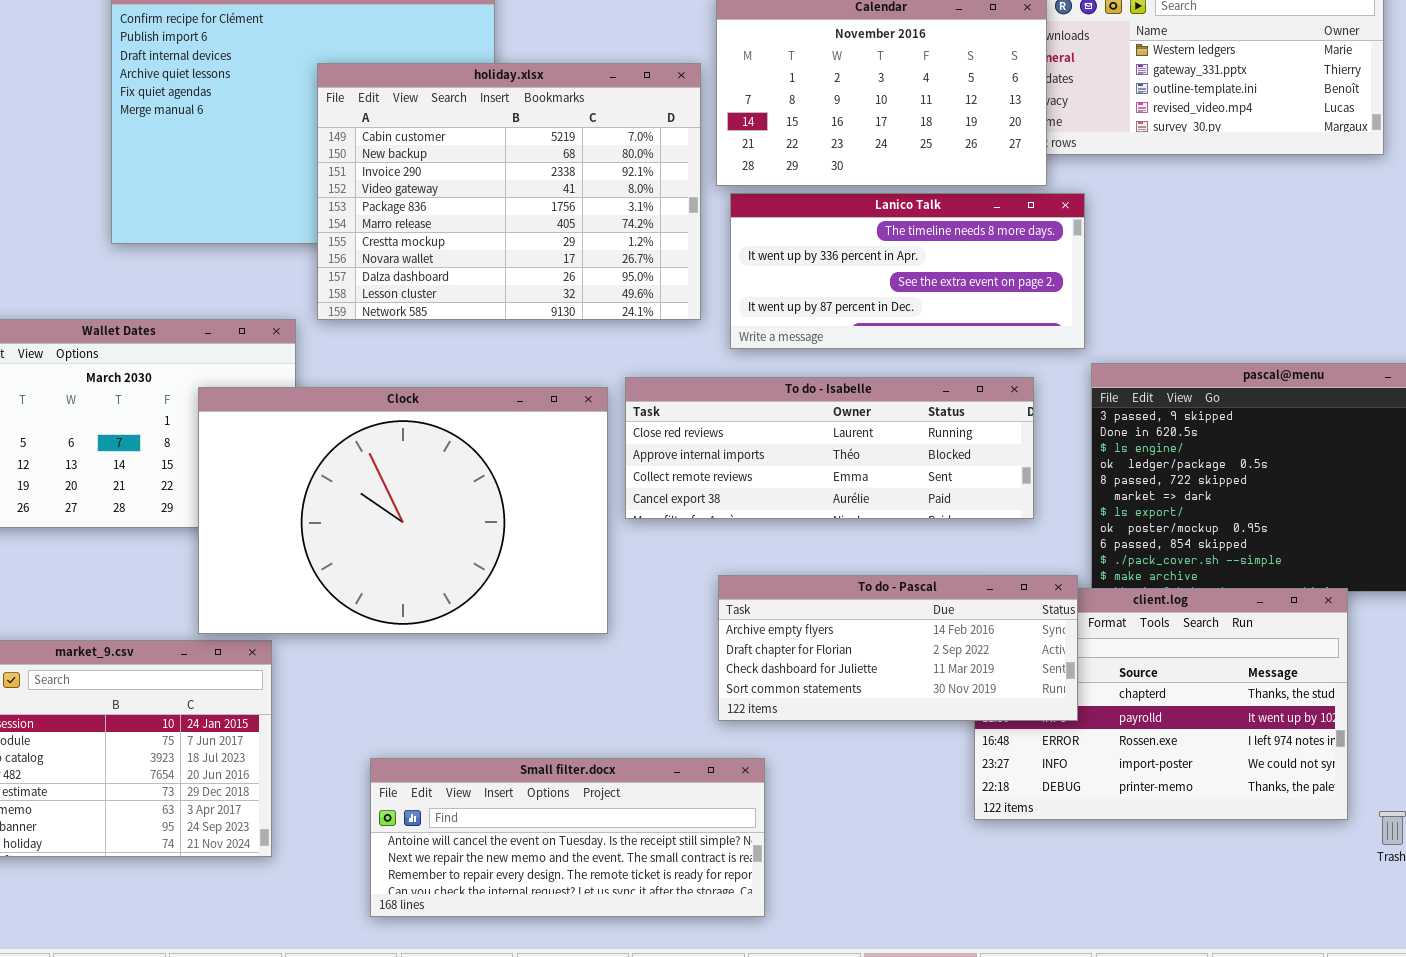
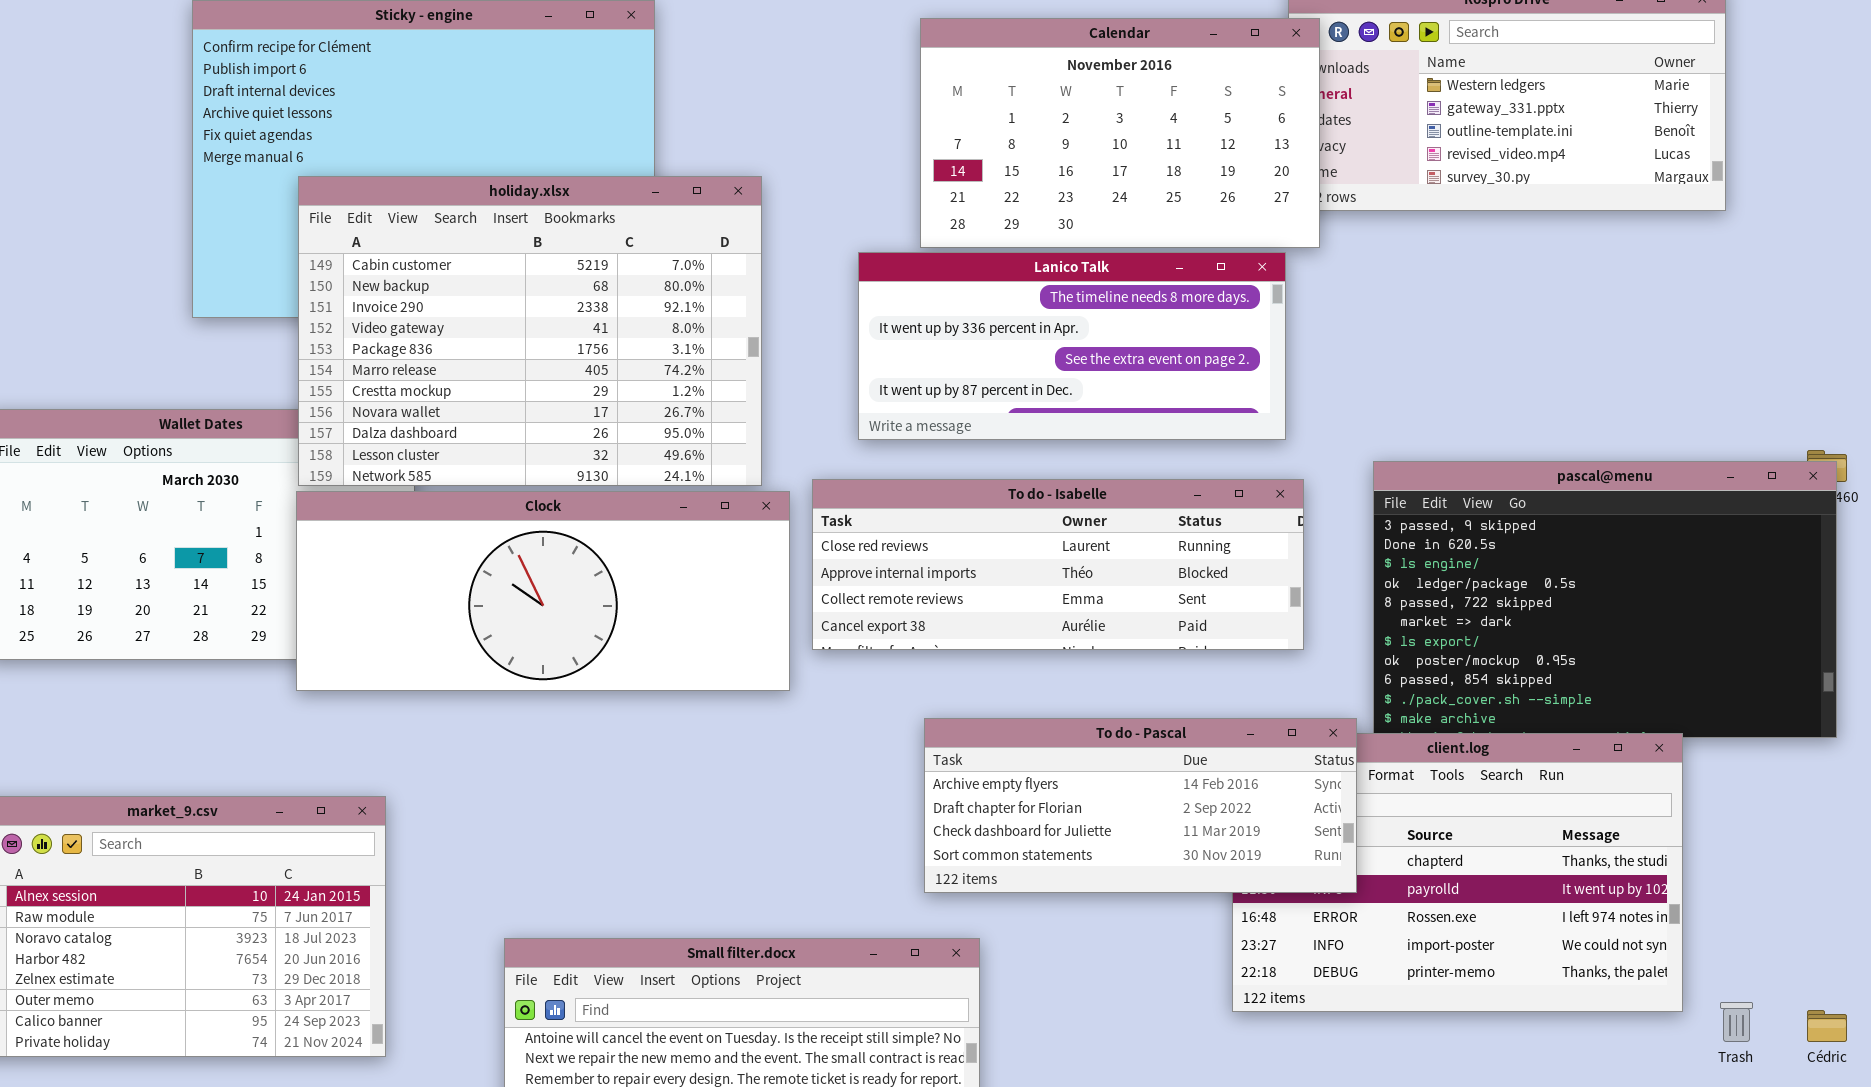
holiday.xlsx: [317,63,701,320] -> [298,176,762,486], moved
Lanico Talk: [730,193,1085,349] -> [858,252,1286,440], moved
Clock: [198,387,608,634] -> [296,491,790,691], resized

